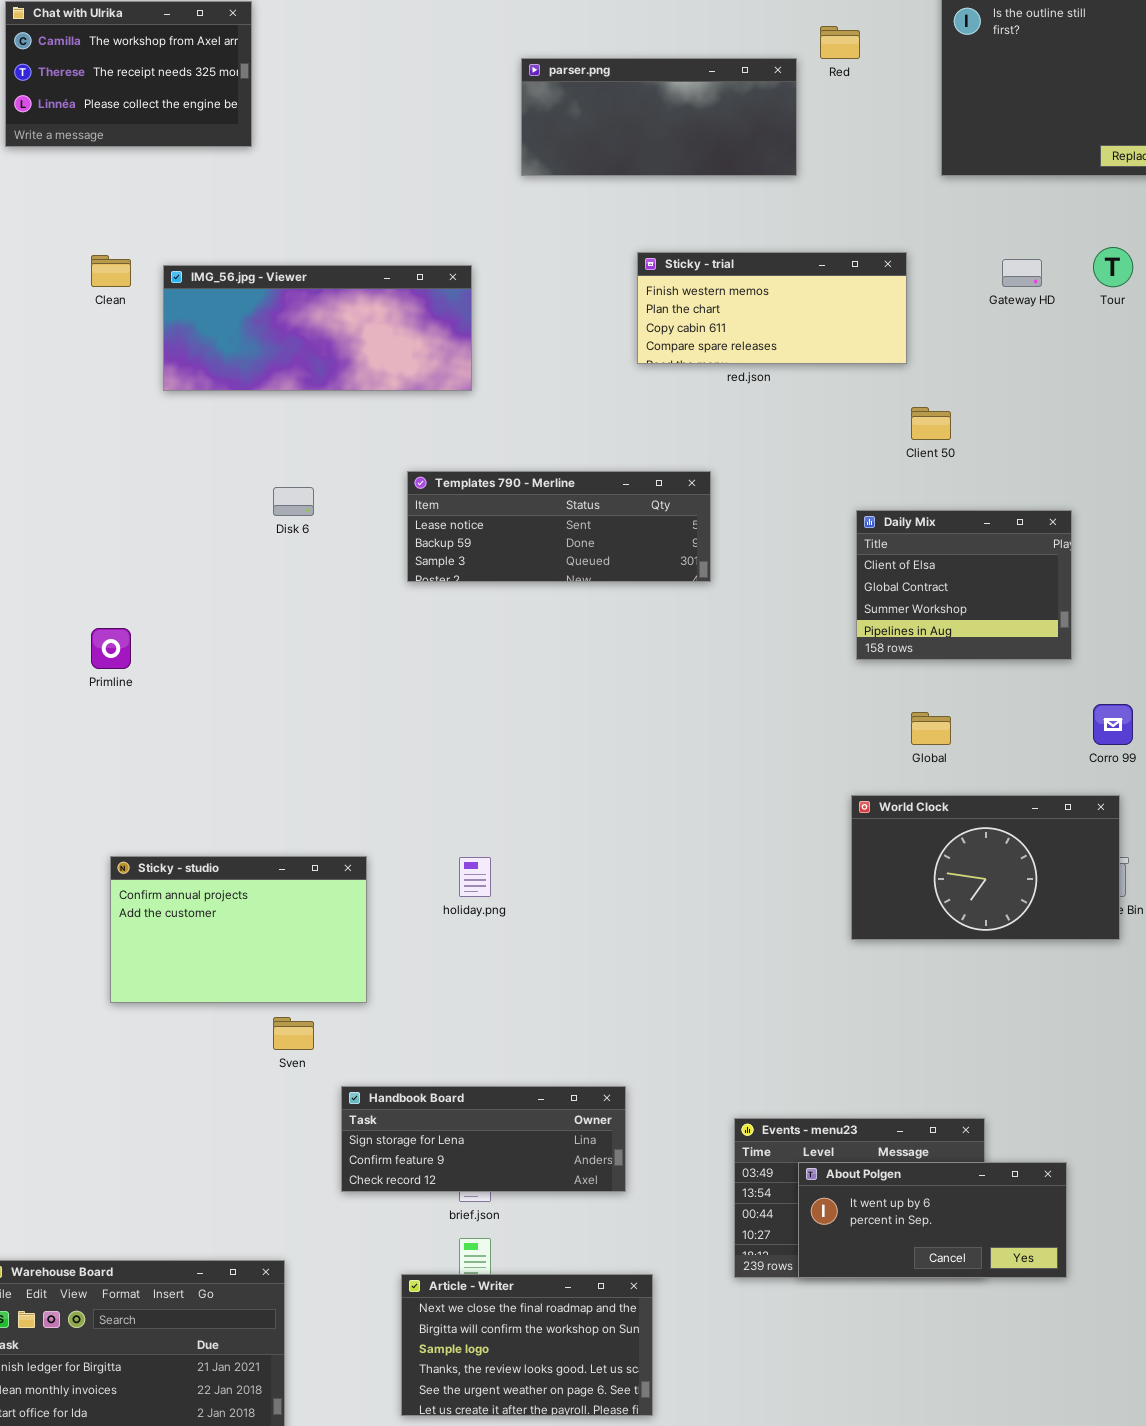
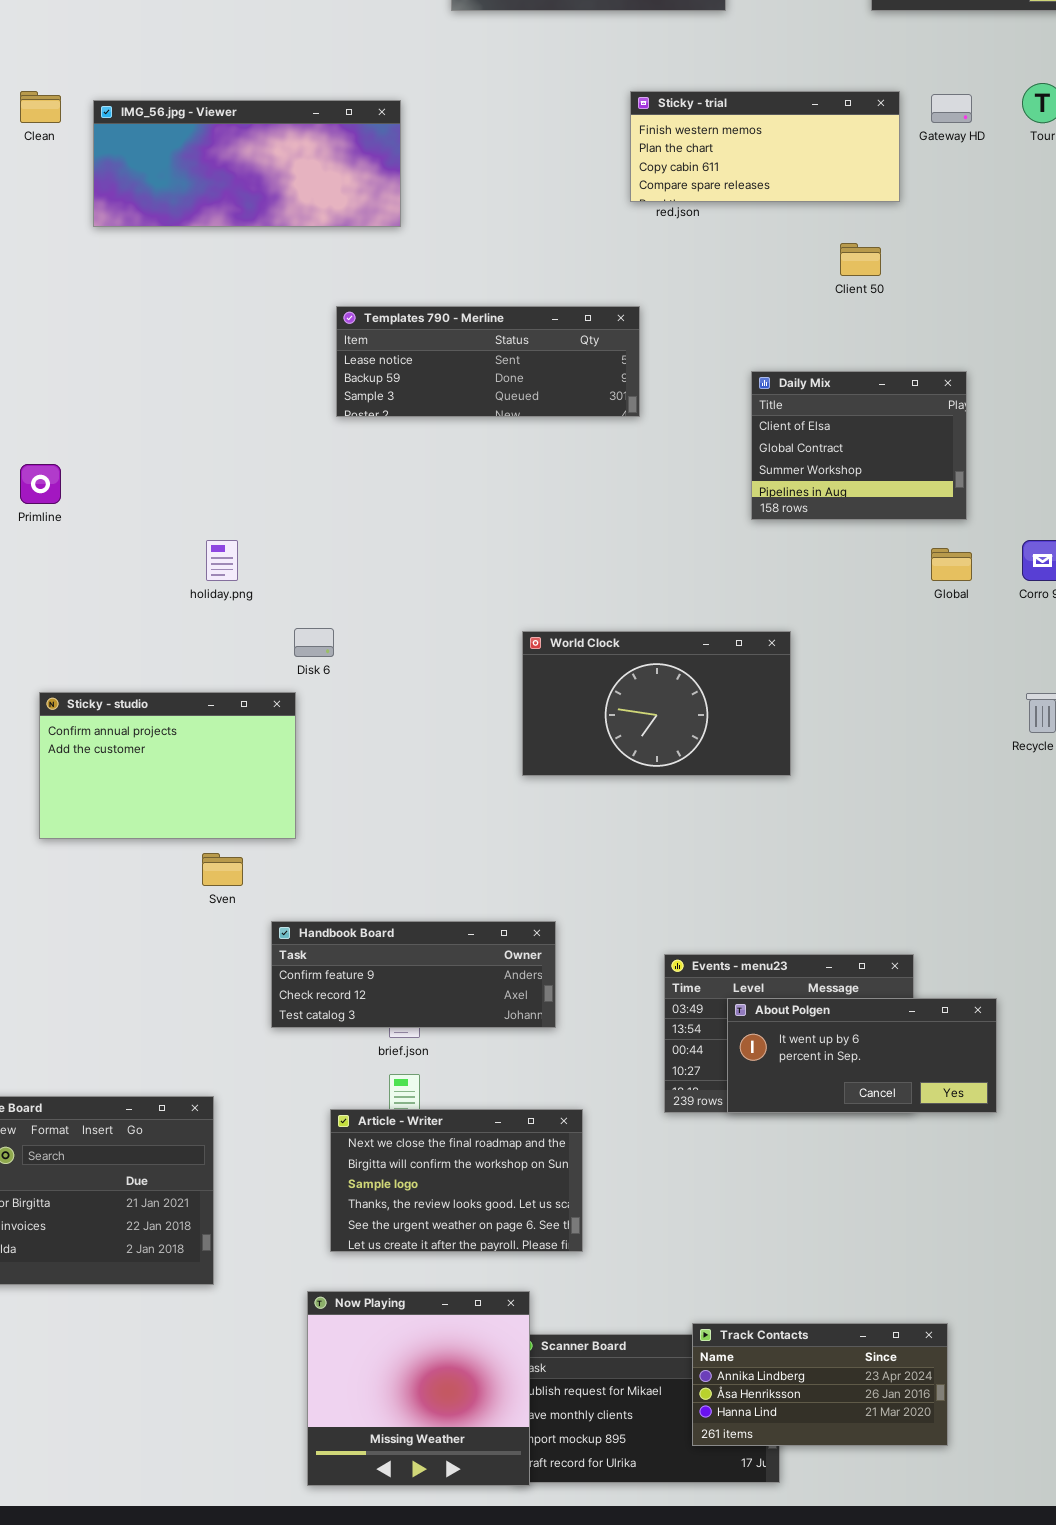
Sticky - trial: [637,252,907,364] -> [630,91,900,202], moved
Disk 6: [273,487,314,516] -> [294,628,334,657], moved
Daily Mix: [856,510,1072,660] -> [751,371,967,520], moved
Global: [911,712,951,745] -> [931,548,972,581], moved
World Clock: [851,795,1120,940] -> [522,631,791,776], moved
holiday.png: [459,857,491,897] -> [206,540,238,581], moved
Handbook Board: [341,1086,626,1192] -> [271,921,556,1028], scrolled down 1 row

